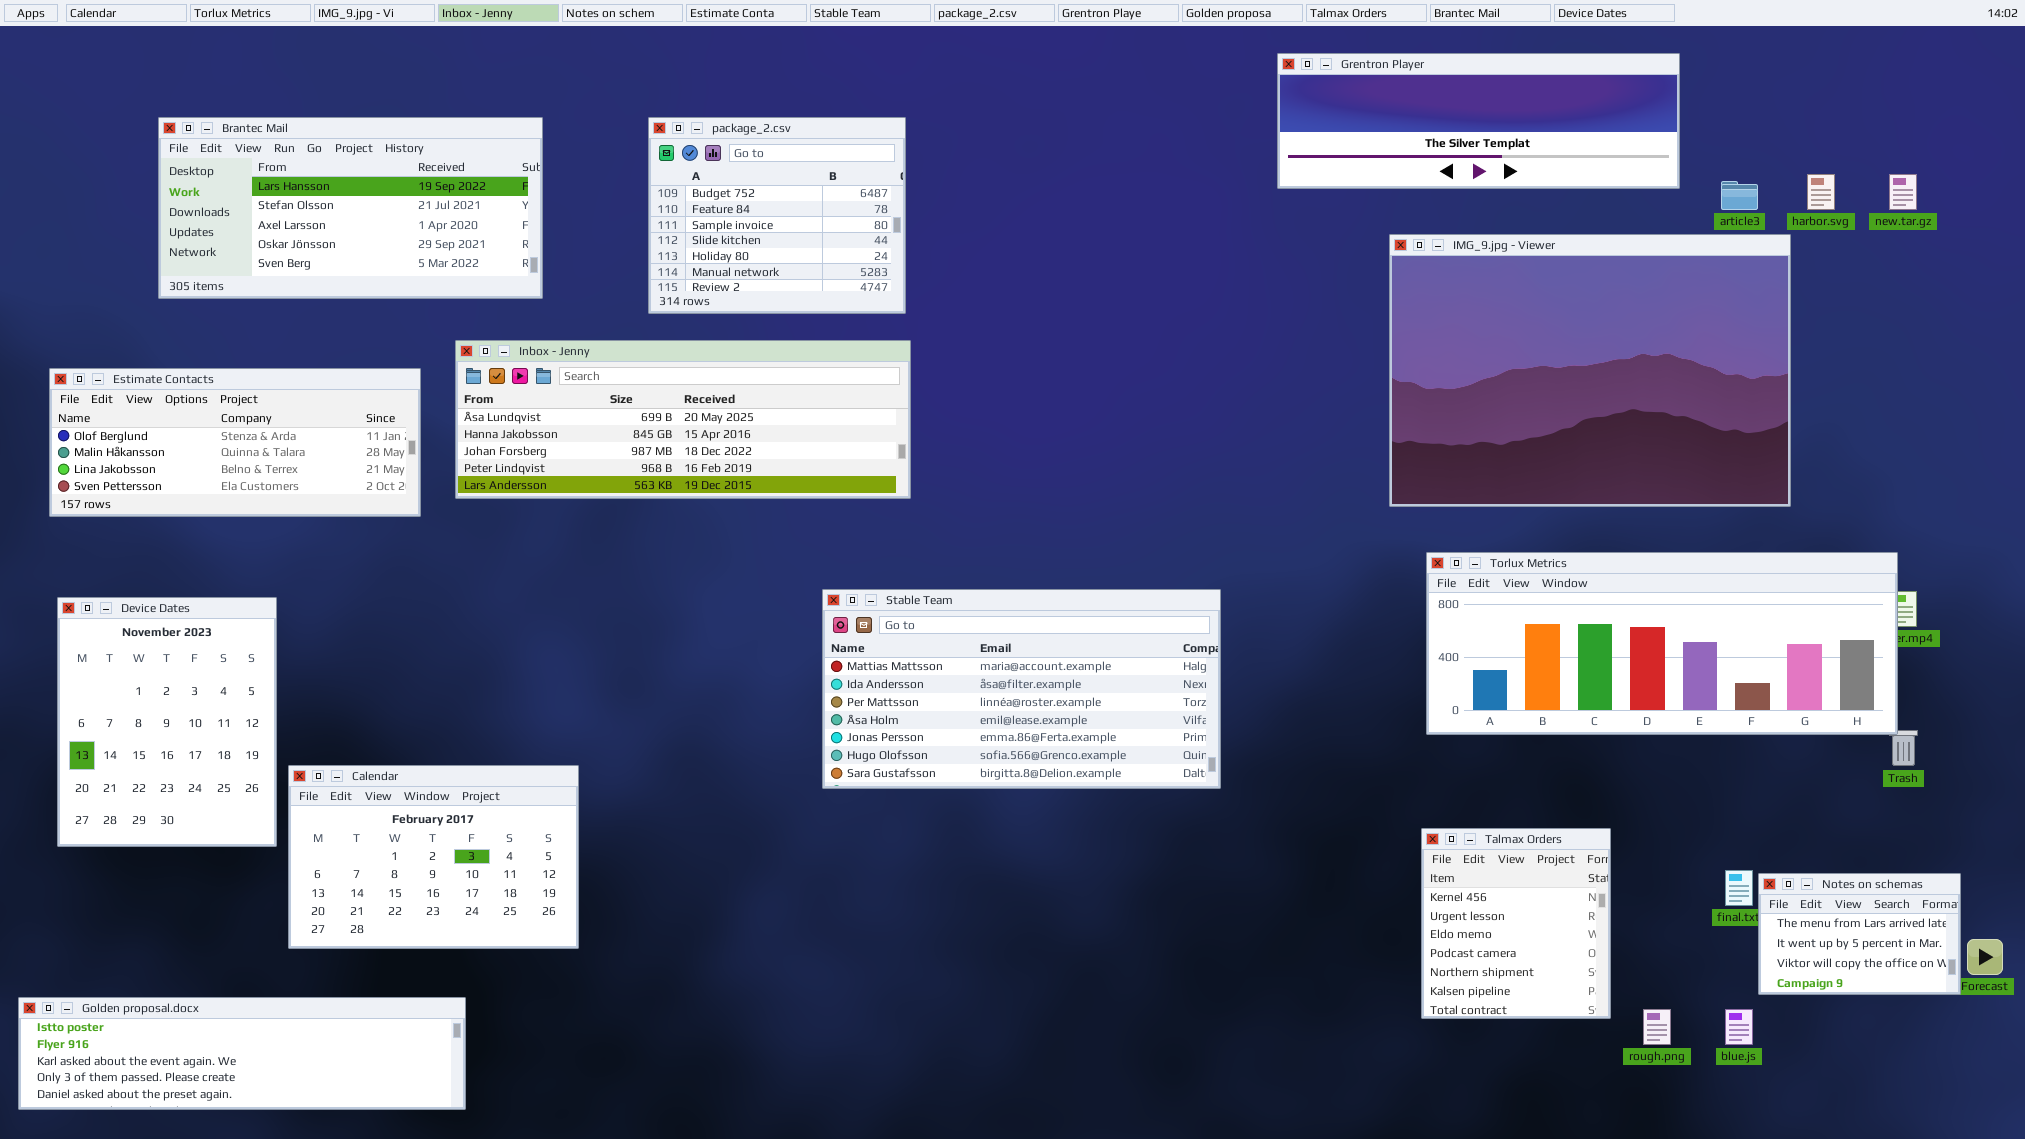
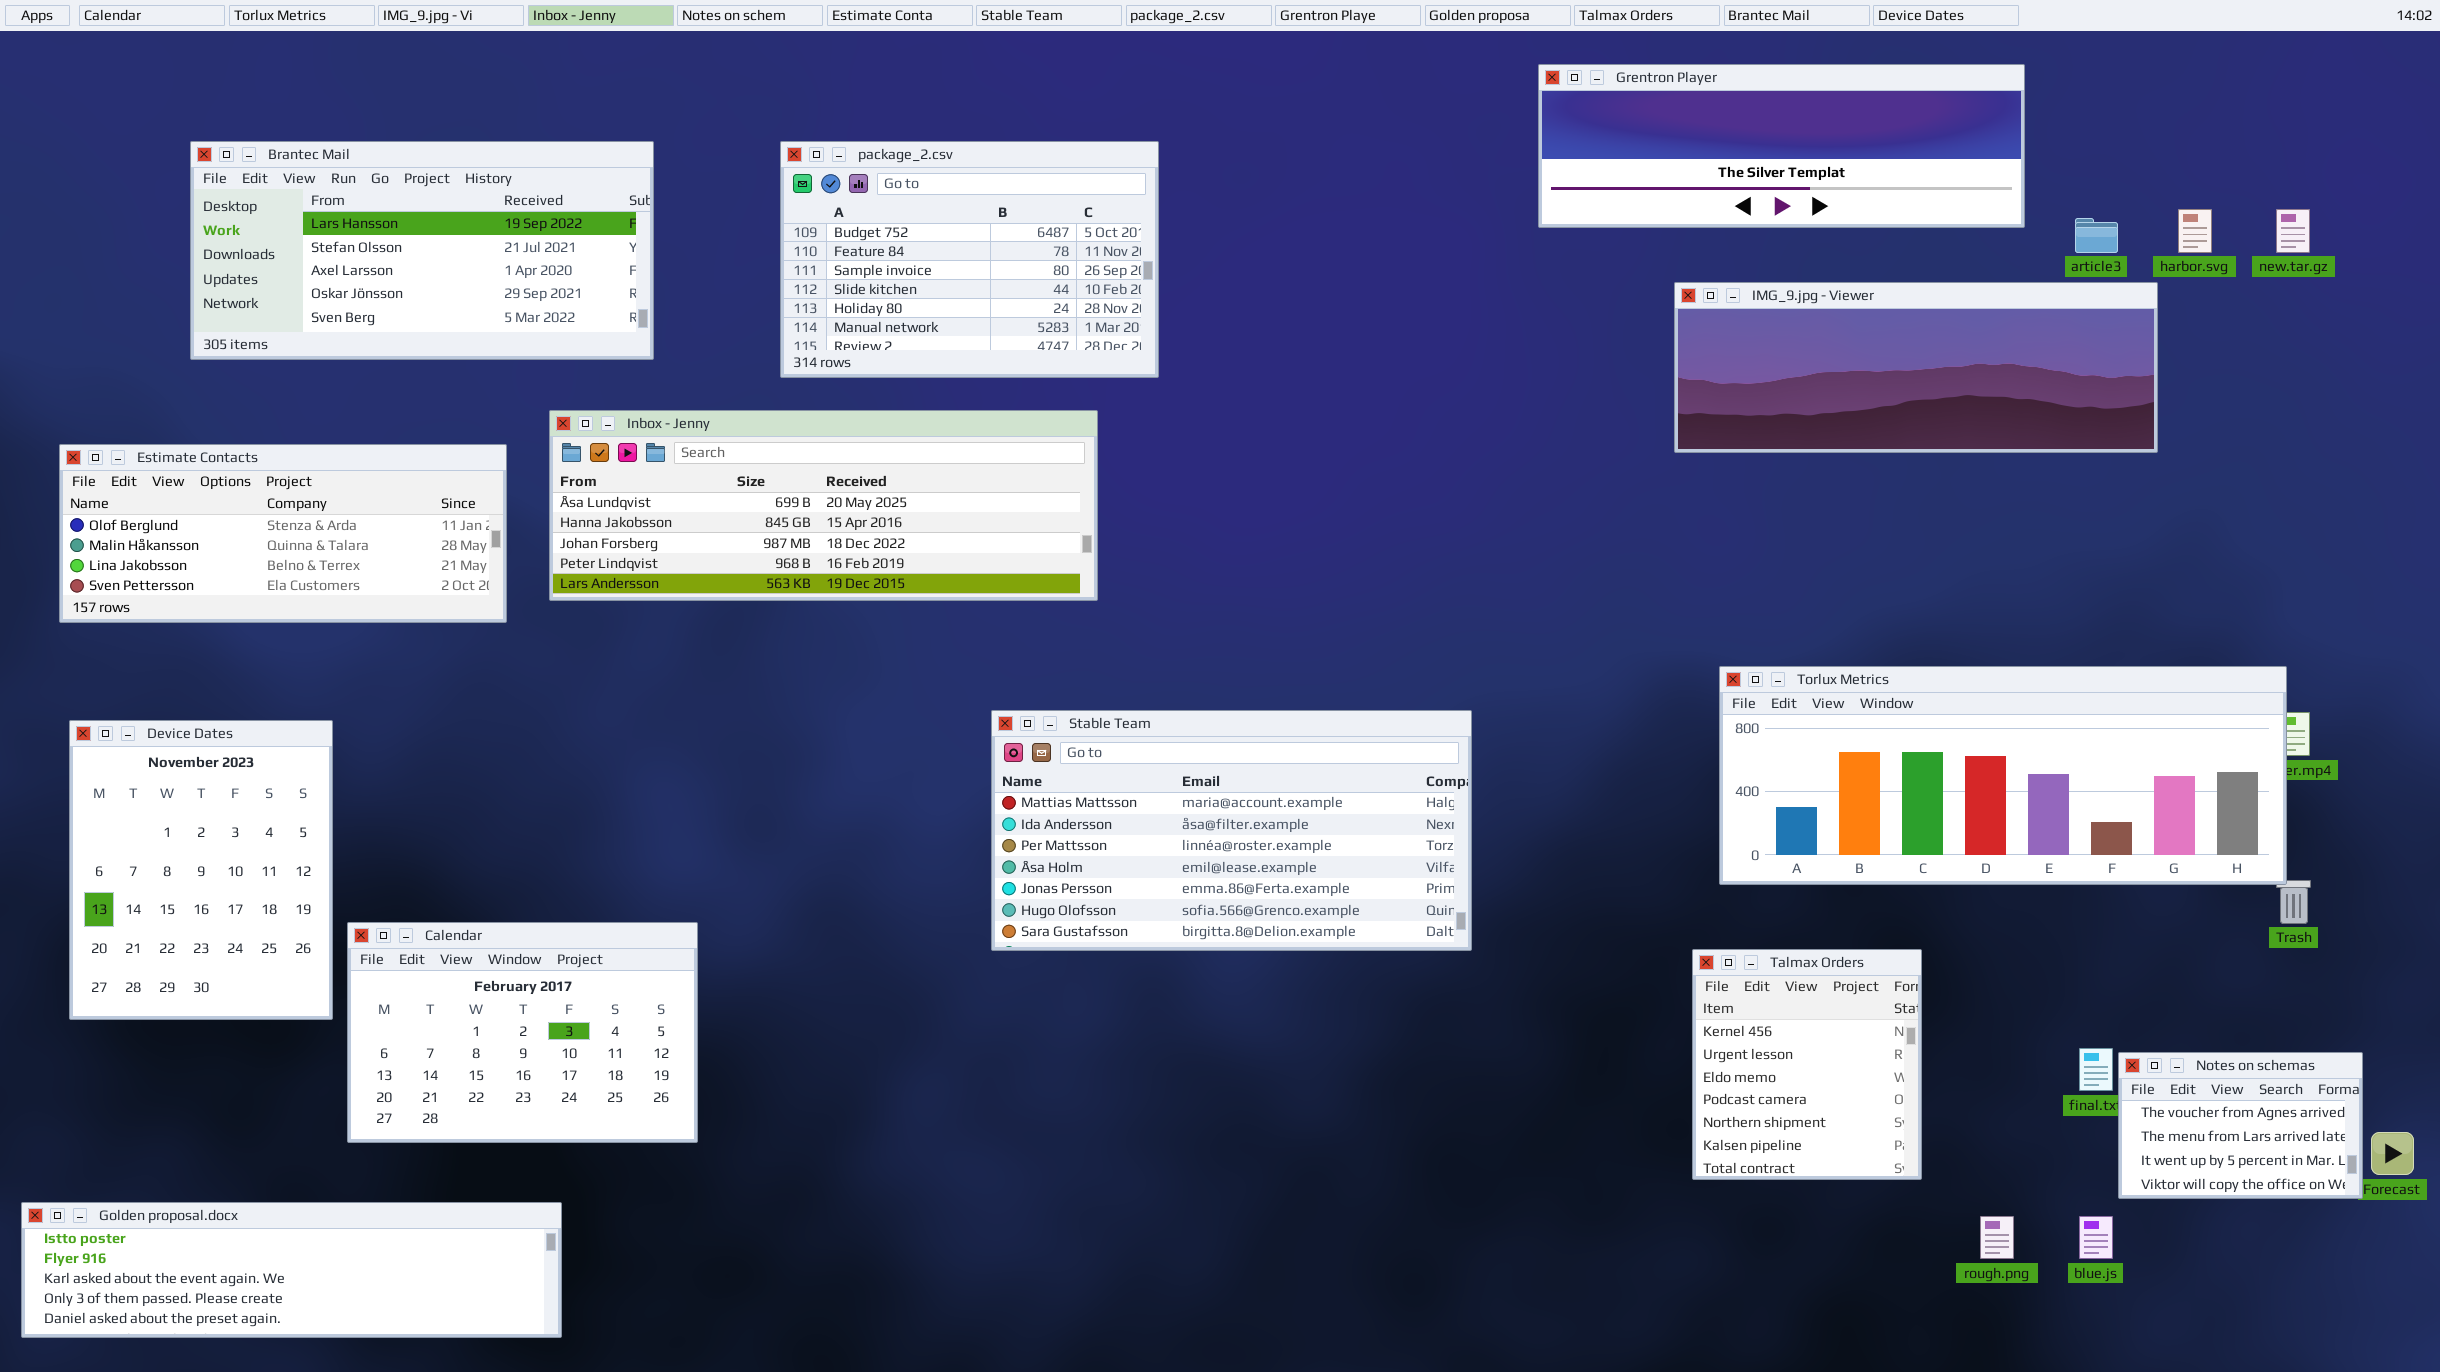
package_2.csv: [648,117,906,314] -> [780,141,1159,378], resized
IMG_9.jpg - Viewer: [1389,234,1791,507] -> [1674,282,2158,453], resized
Talmax Orders: [1421,828,1611,1019] -> [1692,949,1922,1180], moved
Notes on schemas: [1758,873,1961,995] -> [2118,1052,2363,1199], scrolled up 1 row

